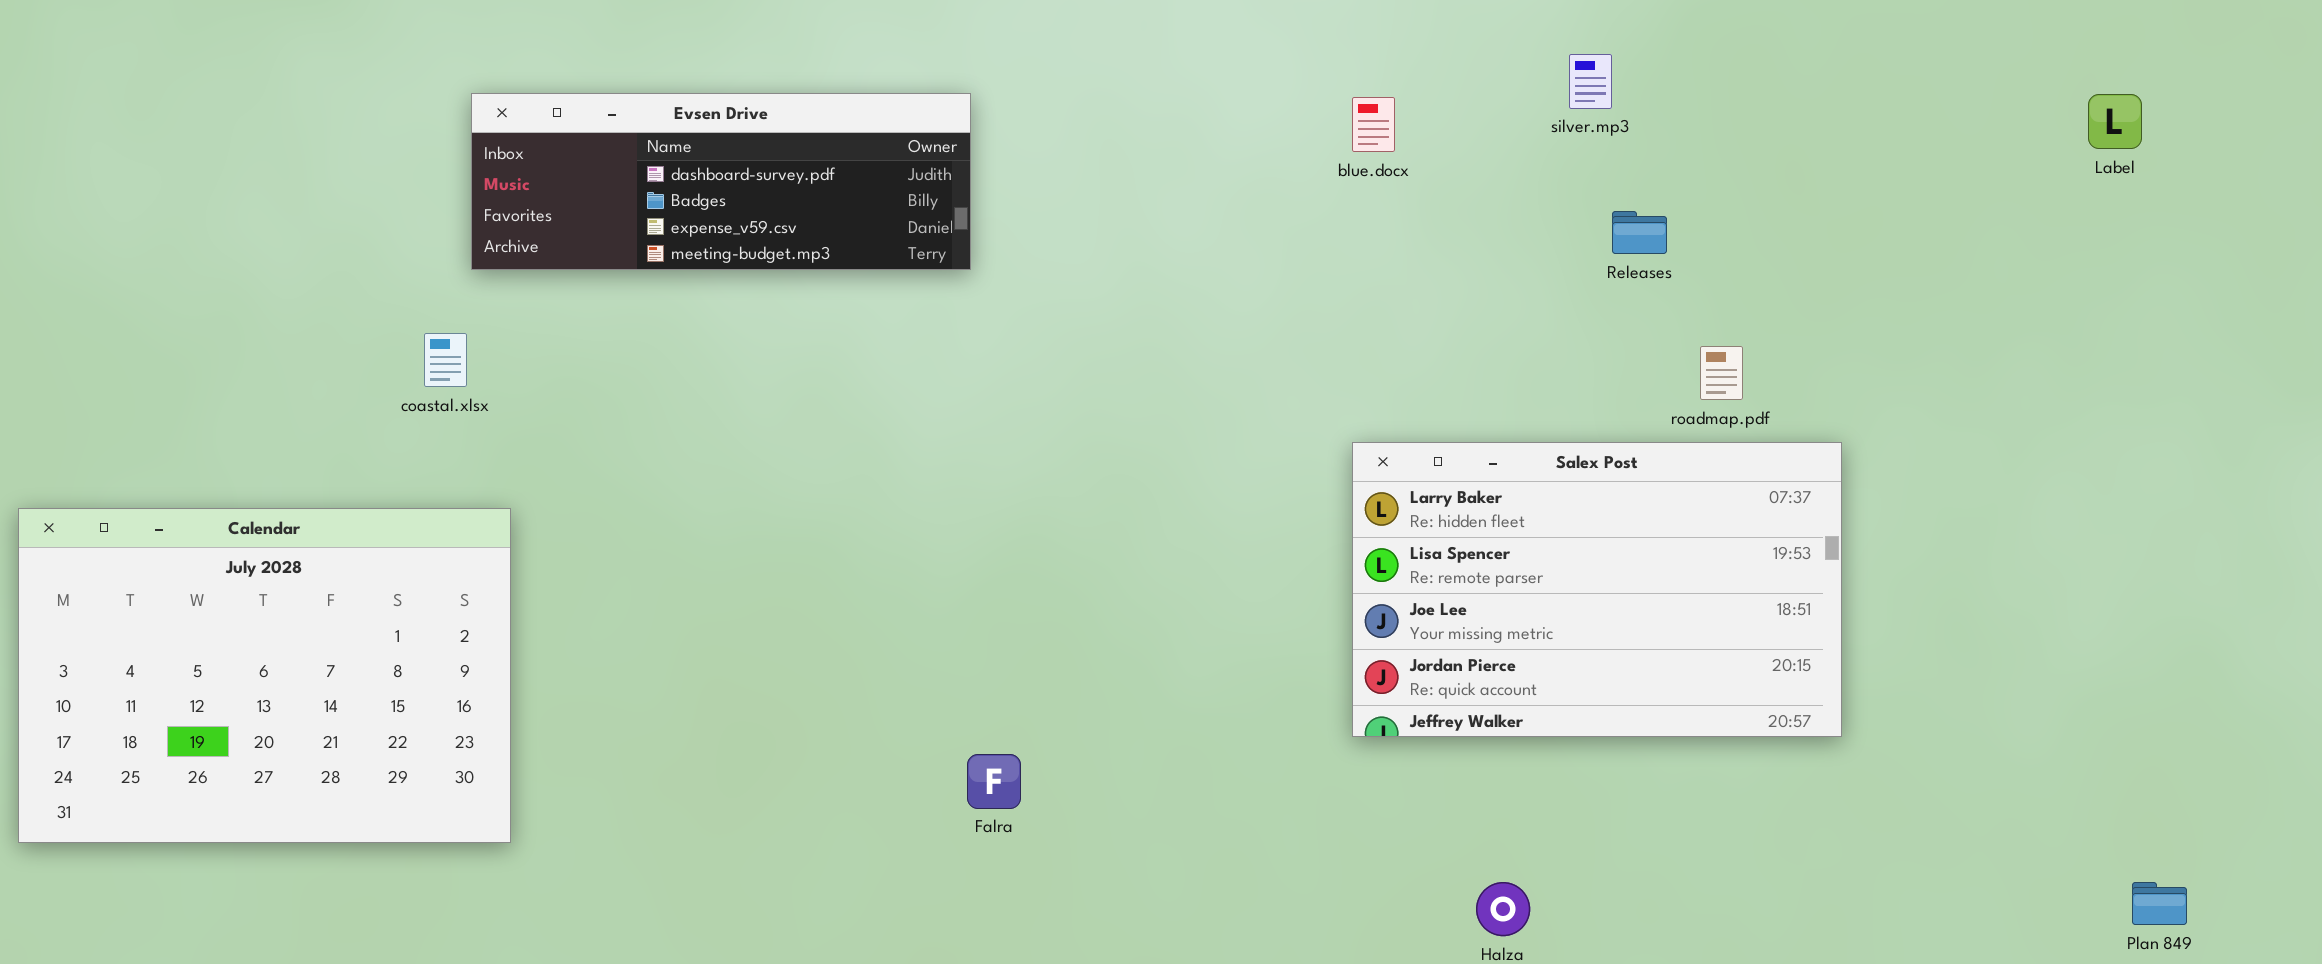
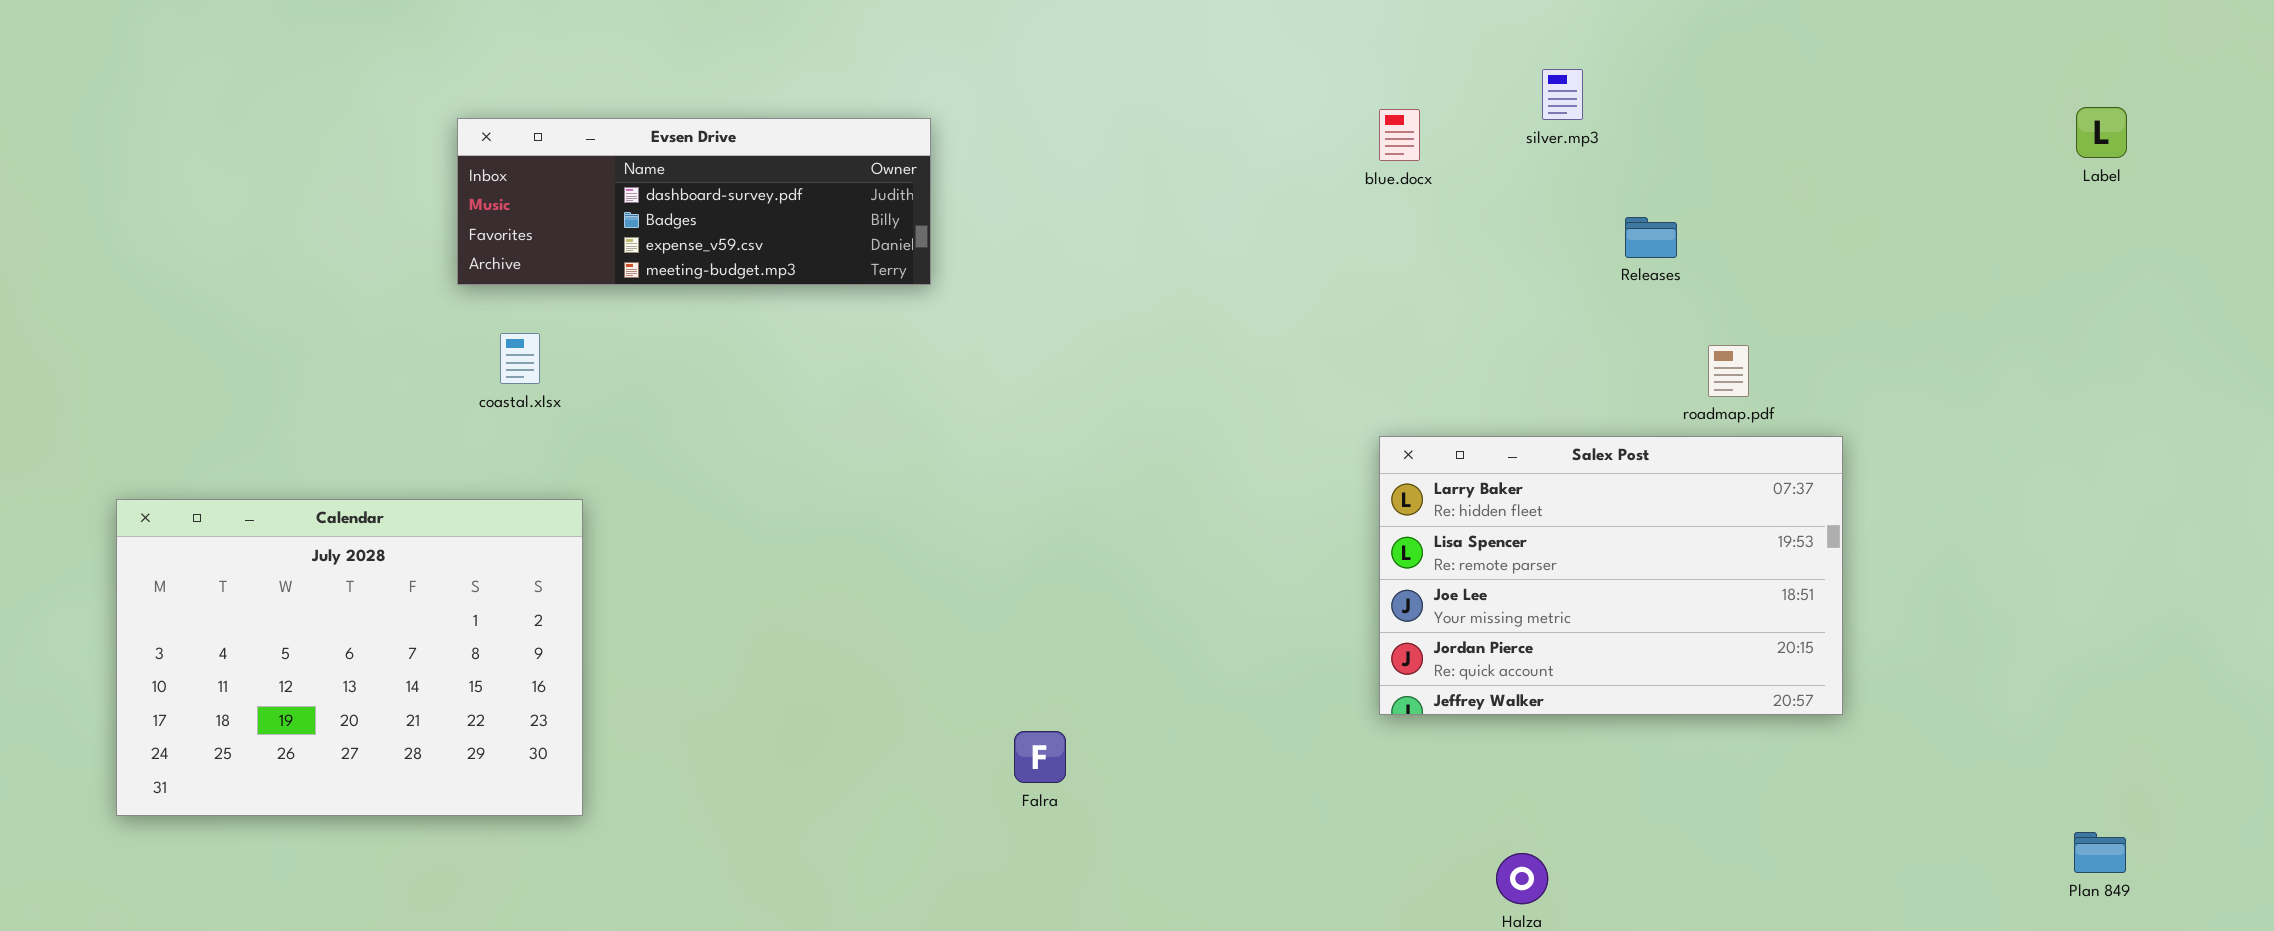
silver.mp3: [1569,54,1612,109] -> [1542,69,1583,120], moved
Evsen Drive: [471,93,971,270] -> [457,118,931,285], moved
Plan 849: [2132,882,2187,925] -> [2074,832,2126,873], moved

